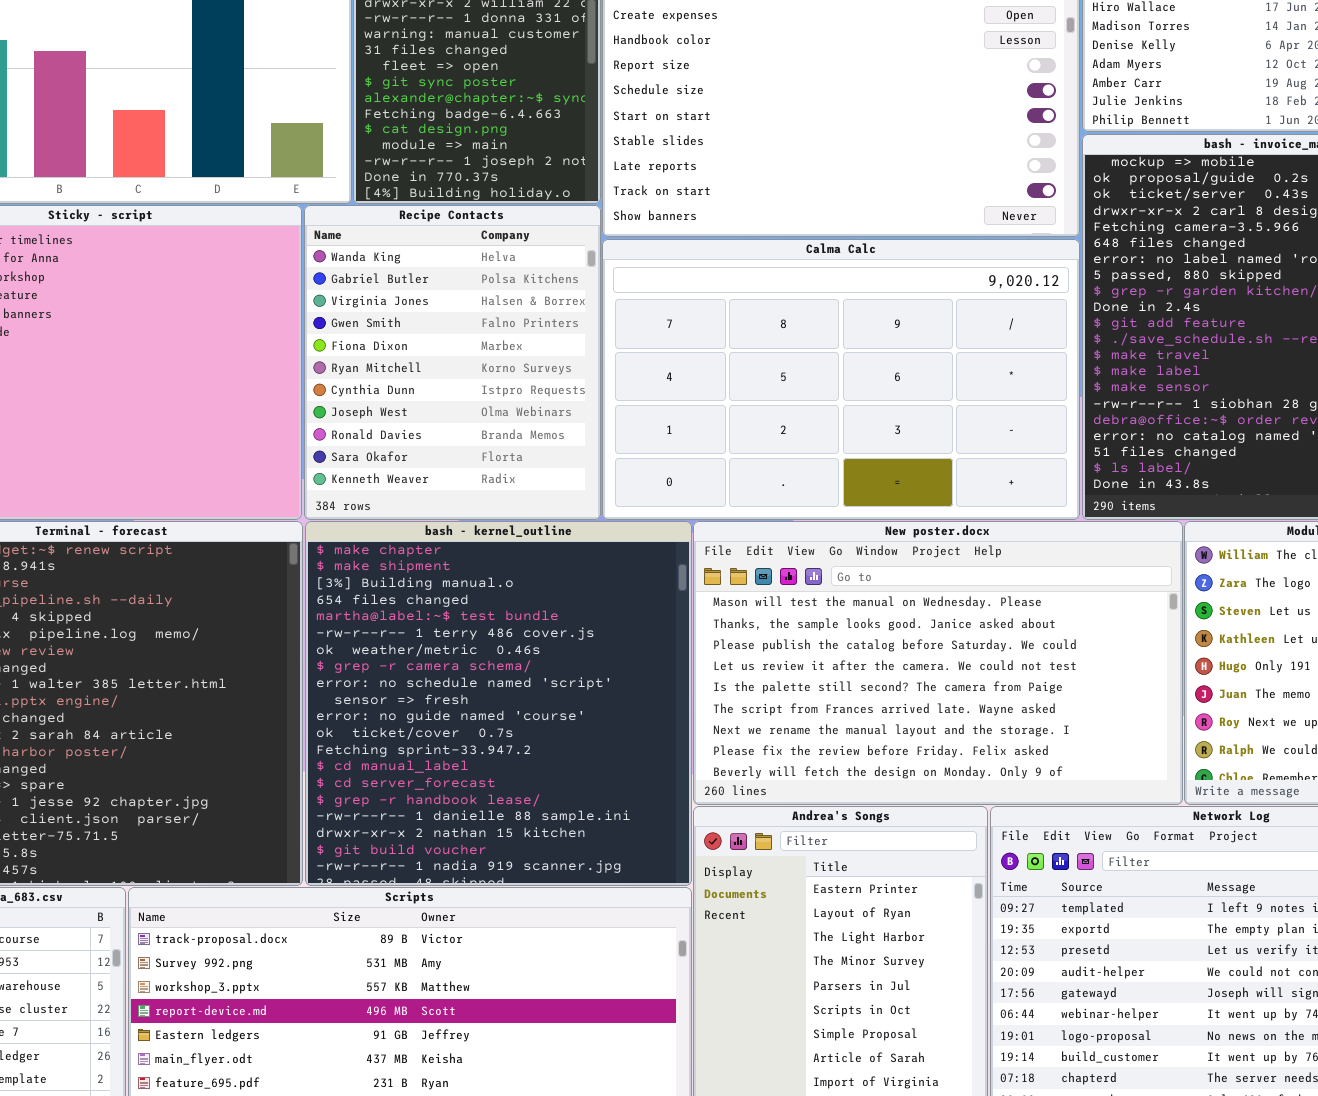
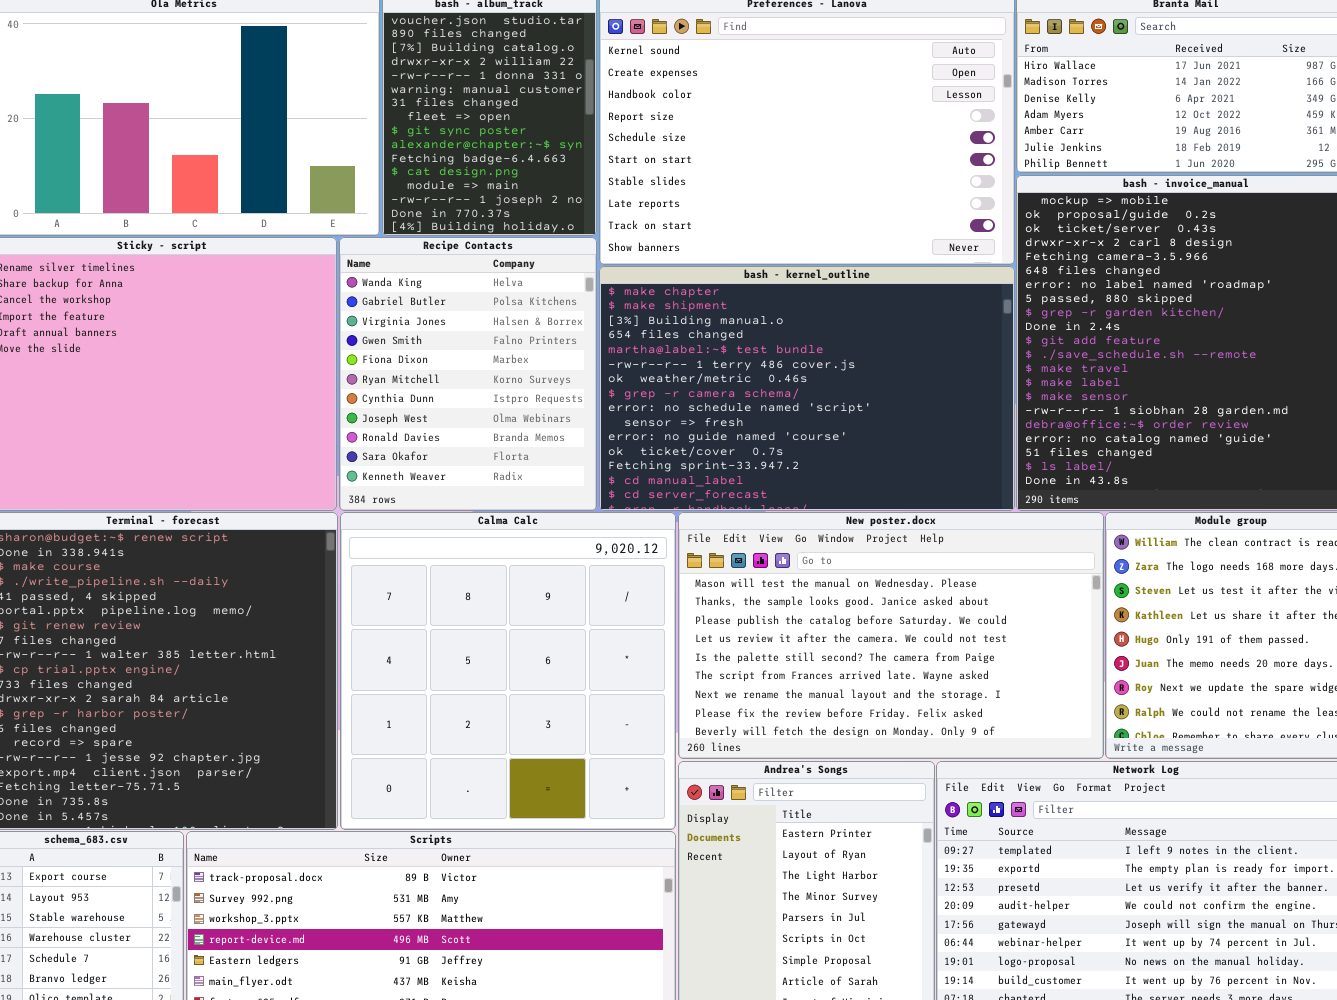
Calma Calc: [602,239,1080,520] -> [340,512,676,830], moved, resized
bash - kernel_outline: [305,521,692,886] -> [599,266,1015,511], moved, resized

